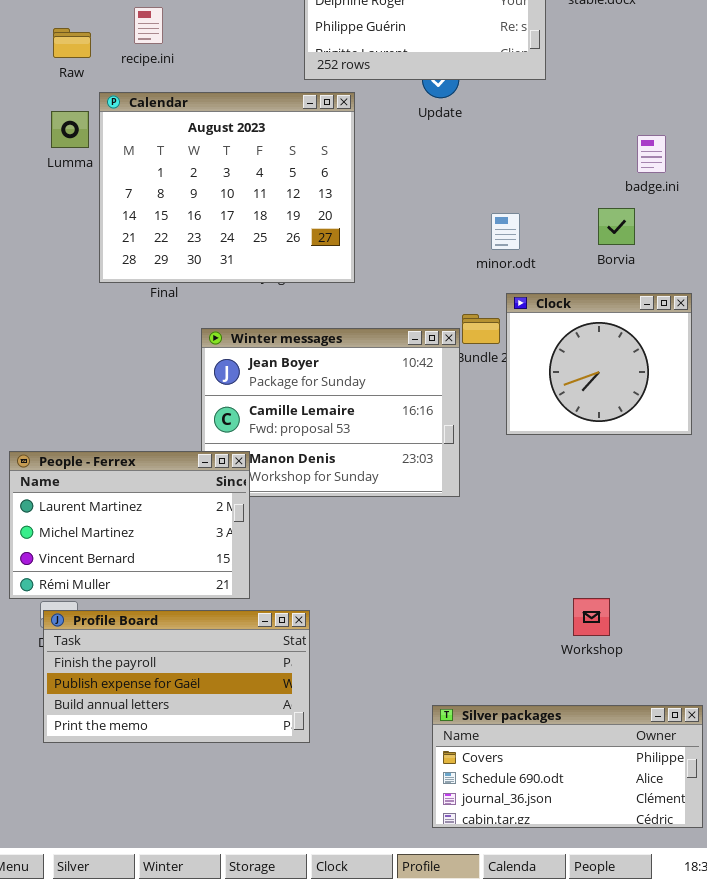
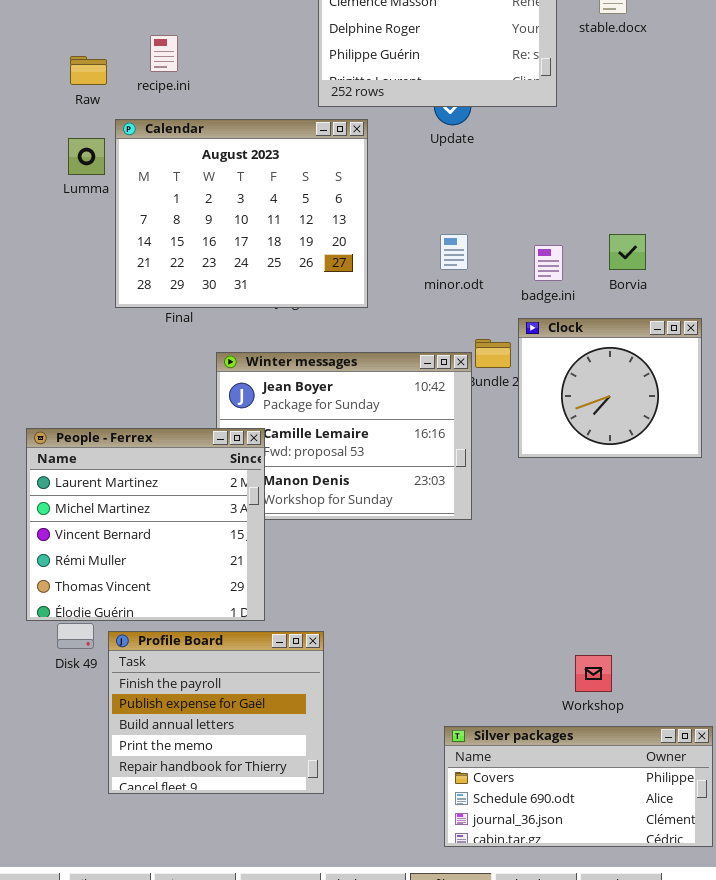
badge.ini: [637,135,666,173] -> [534,245,563,281], moved
minor.odt: [491,213,520,250] -> [440,234,468,270], moved
People - Ferrex: [9,451,250,599] -> [26,428,265,621], resized
Workshop: [573,598,610,636] -> [575,655,612,692], moved
Profile Board: [43,610,310,743] -> [108,631,324,794], resized

